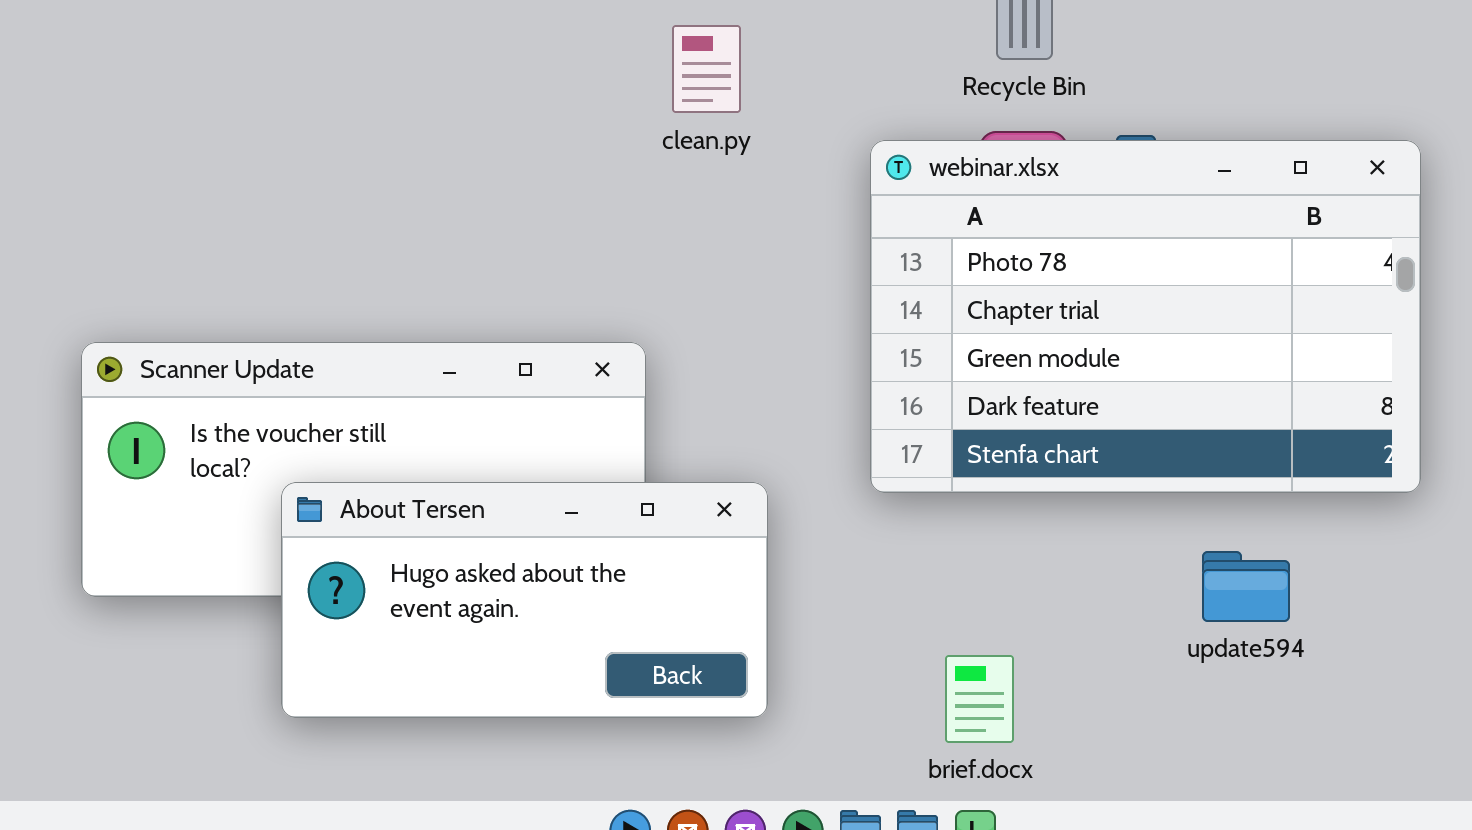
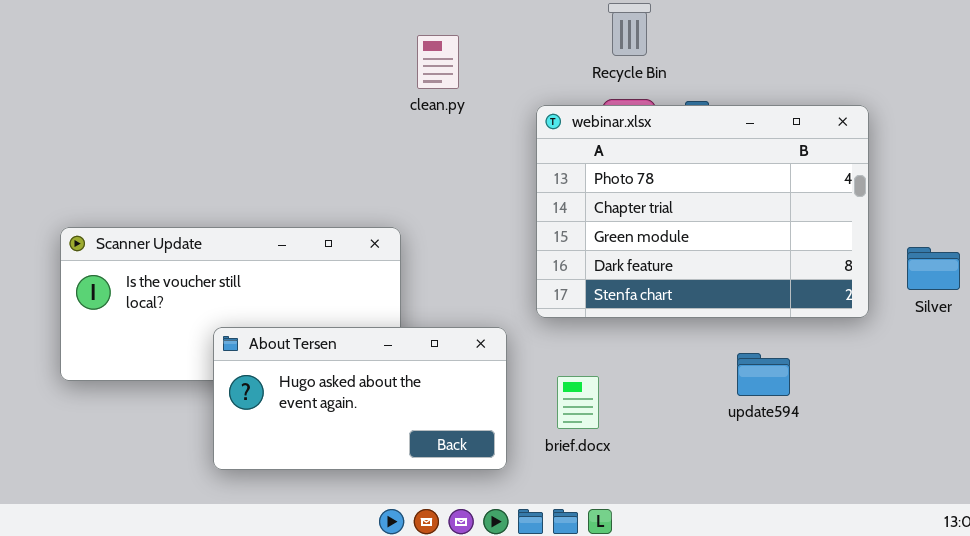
About Tersen: [281,482,768,718] -> [213,327,507,470], moved
brief.docx: [945,655,1014,743] -> [557,376,599,429], moved

